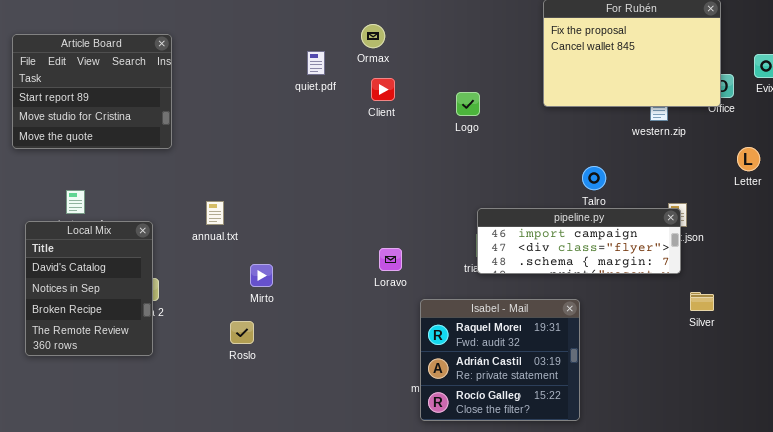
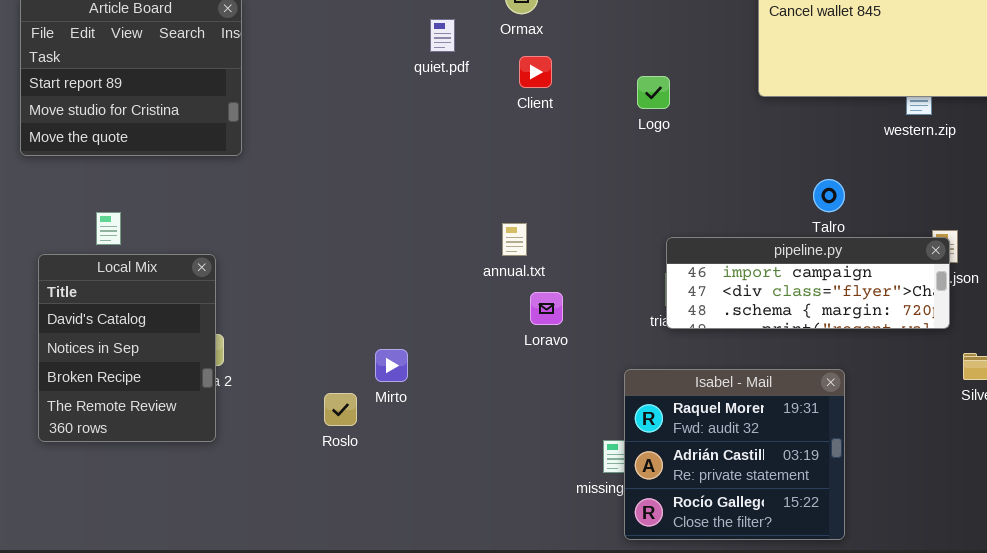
annual.txt: [206,201,224,225] -> [502,223,527,256], moved
Mirto: [250,264,273,287] -> [375,349,408,382], moved
Isabel - Mail: [420,299,580,421] -> [624,369,845,540], moved

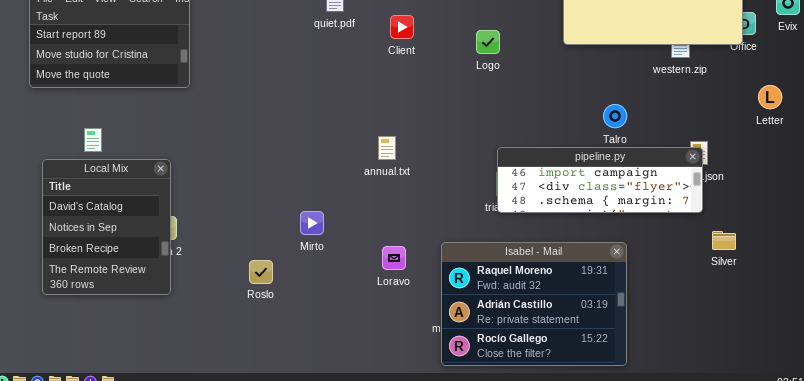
Loravo: [530,292,563,325] -> [382,246,406,270], moved
Mirto: [375,349,408,382] -> [300,211,324,235], moved
Isabel - Mail: [624,369,845,540] -> [441,242,627,366], resized

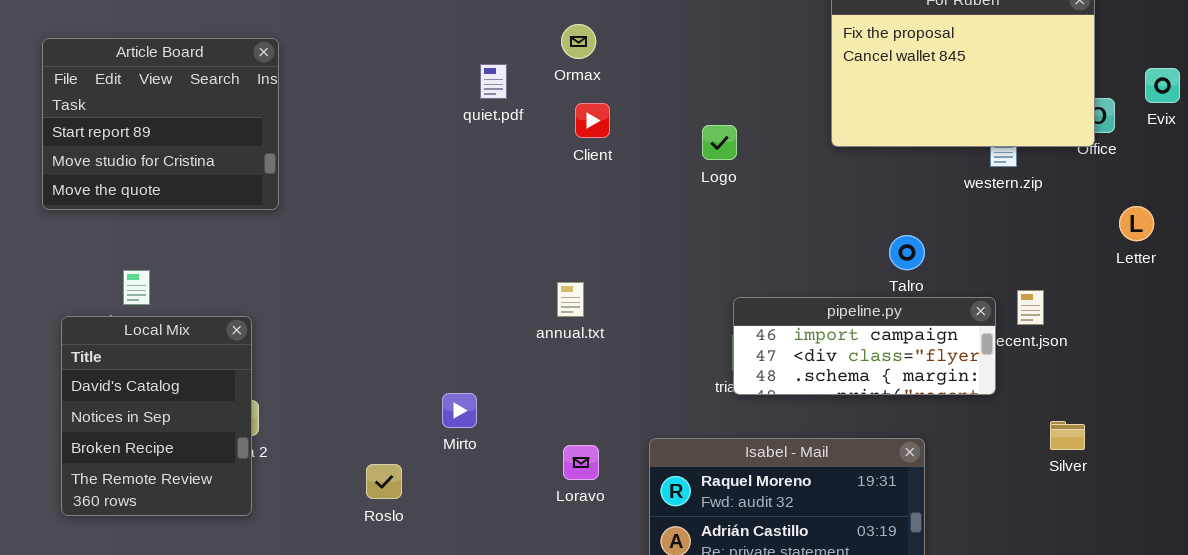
pipeline.py: [497,147,703,213] -> [733,297,996,395], resized

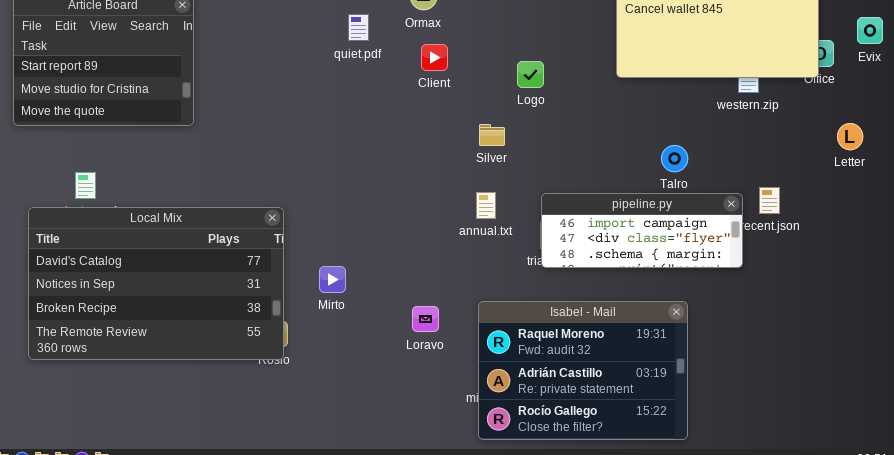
annual.txt: [557,282,584,317] -> [476,192,496,219], moved
Local Mix: [61,316,252,516] -> [28,207,284,360], resized
Silver: [1050,421,1085,450] -> [479,124,505,146], moved

